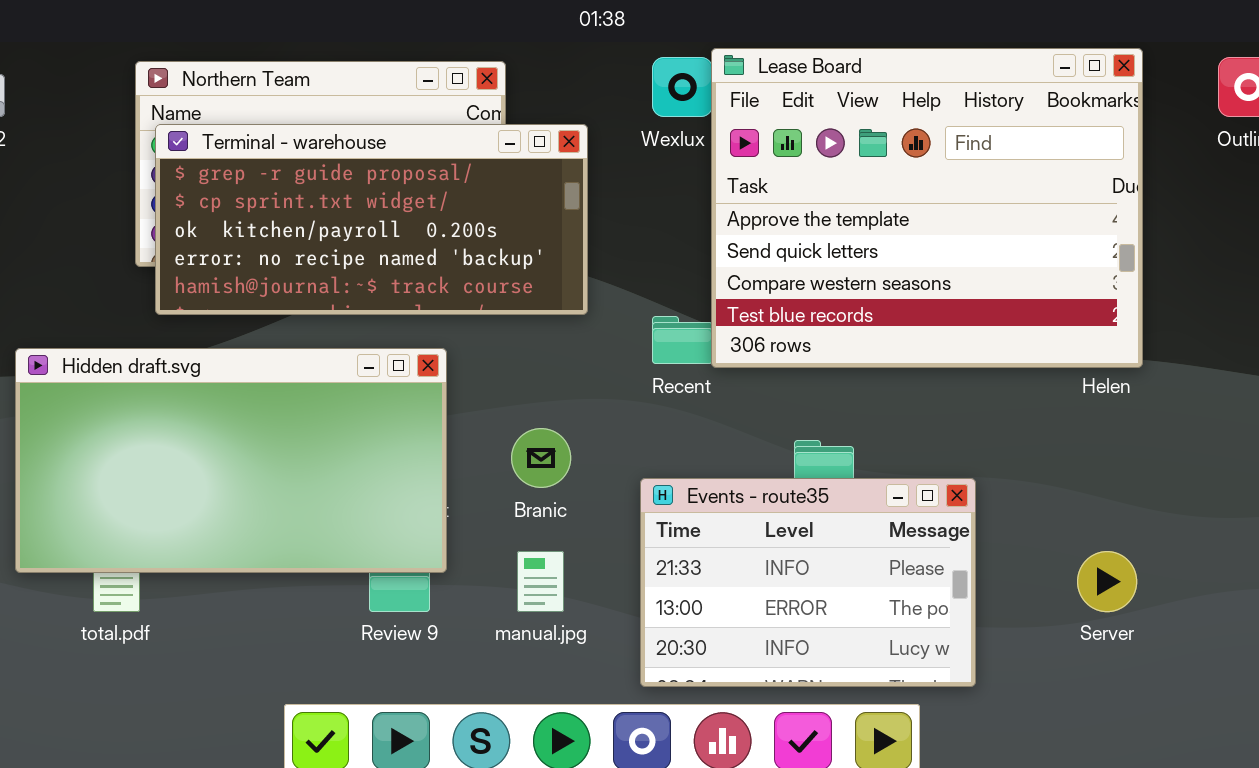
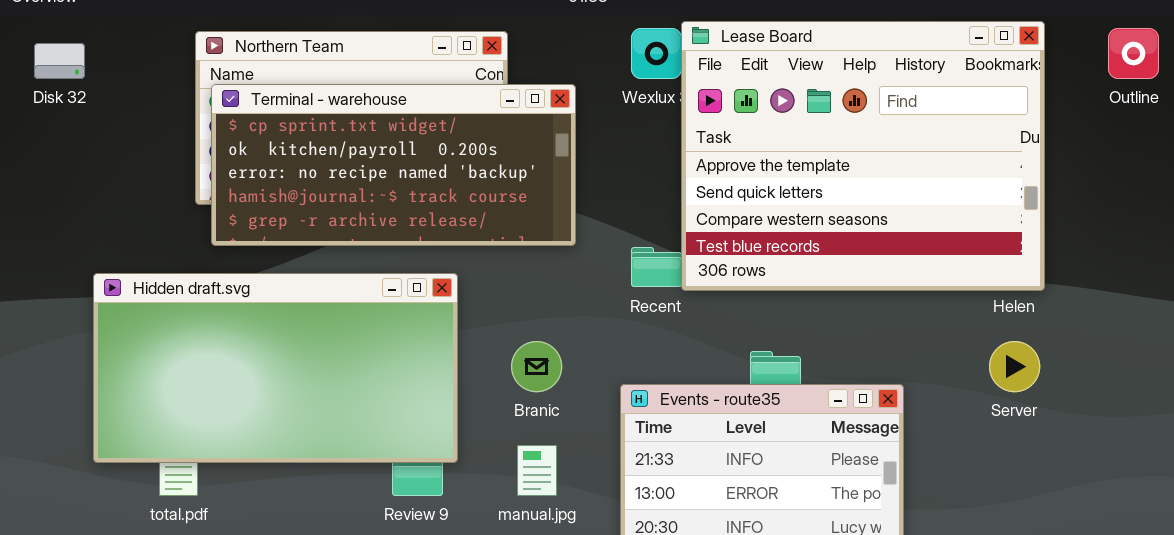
Terminal - warehouse: [155,124,588,315] -> [211,84,576,246], scrolled down 1 row
Server: [1077,551,1137,612] -> [989,341,1040,392], moved

